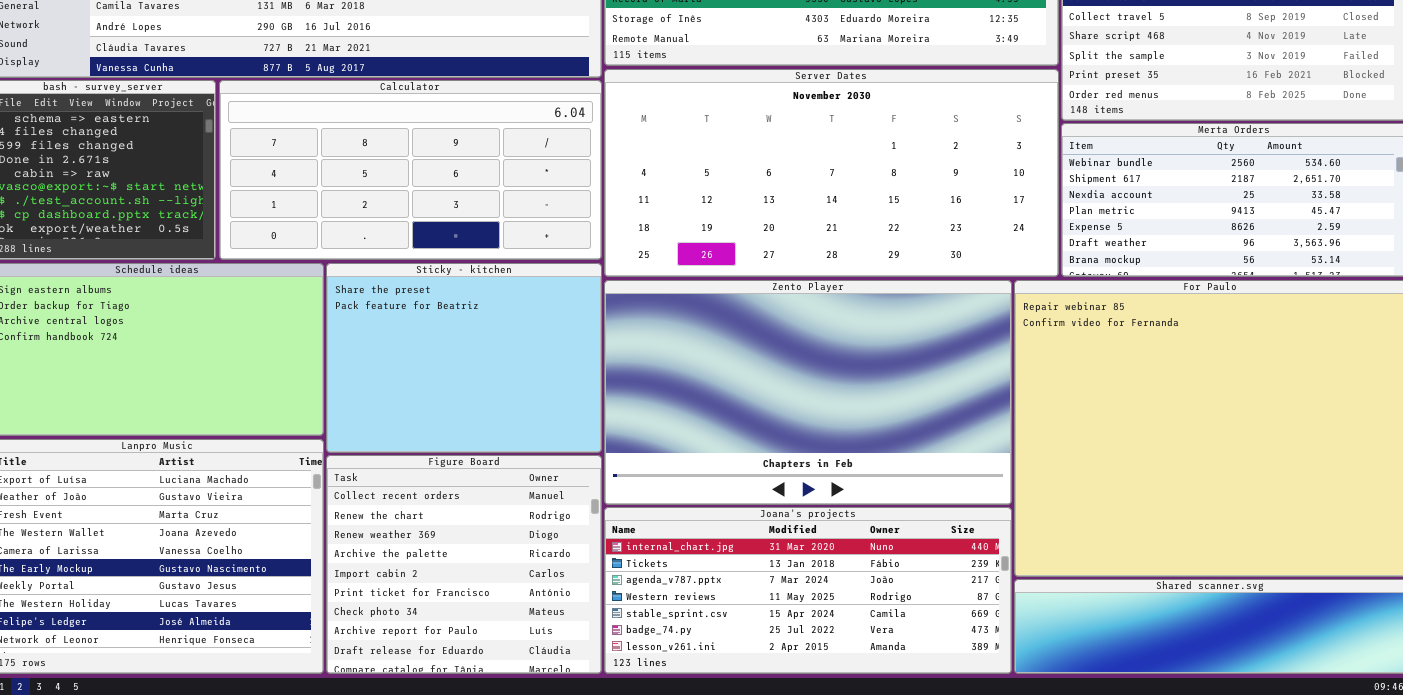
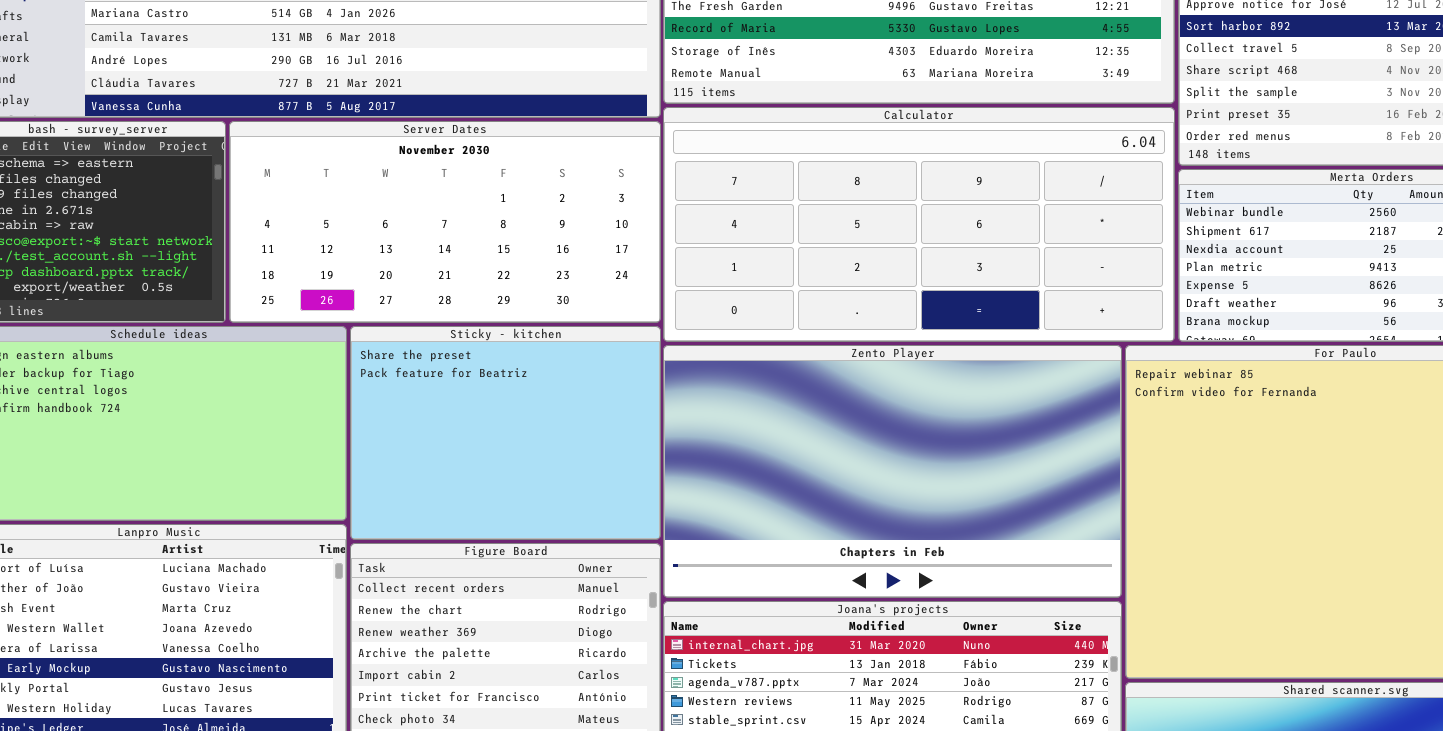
Server Dates: [604,69,1059,277] -> [229,121,661,323], moved, resized
Calculator: [219,80,602,260] -> [663,107,1175,342], moved, resized

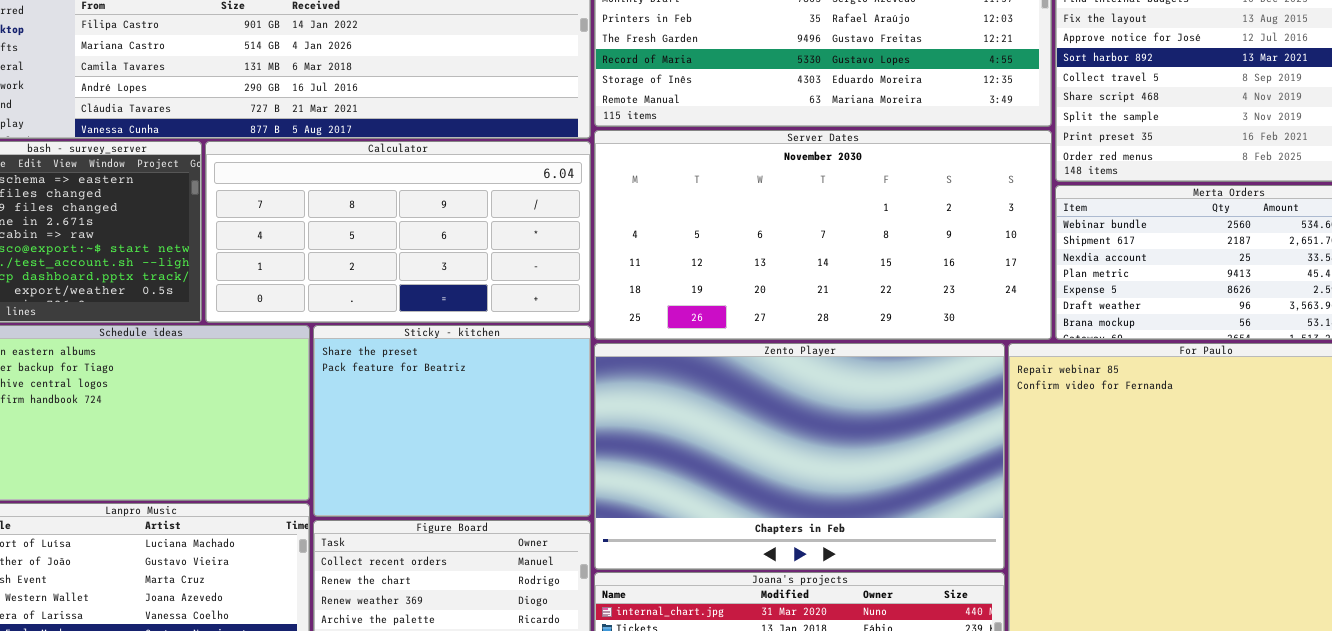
Calculator: [663,107,1175,342] -> [205,141,591,323], moved, resized
Server Dates: [229,121,661,323] -> [594,130,1052,340], moved, resized

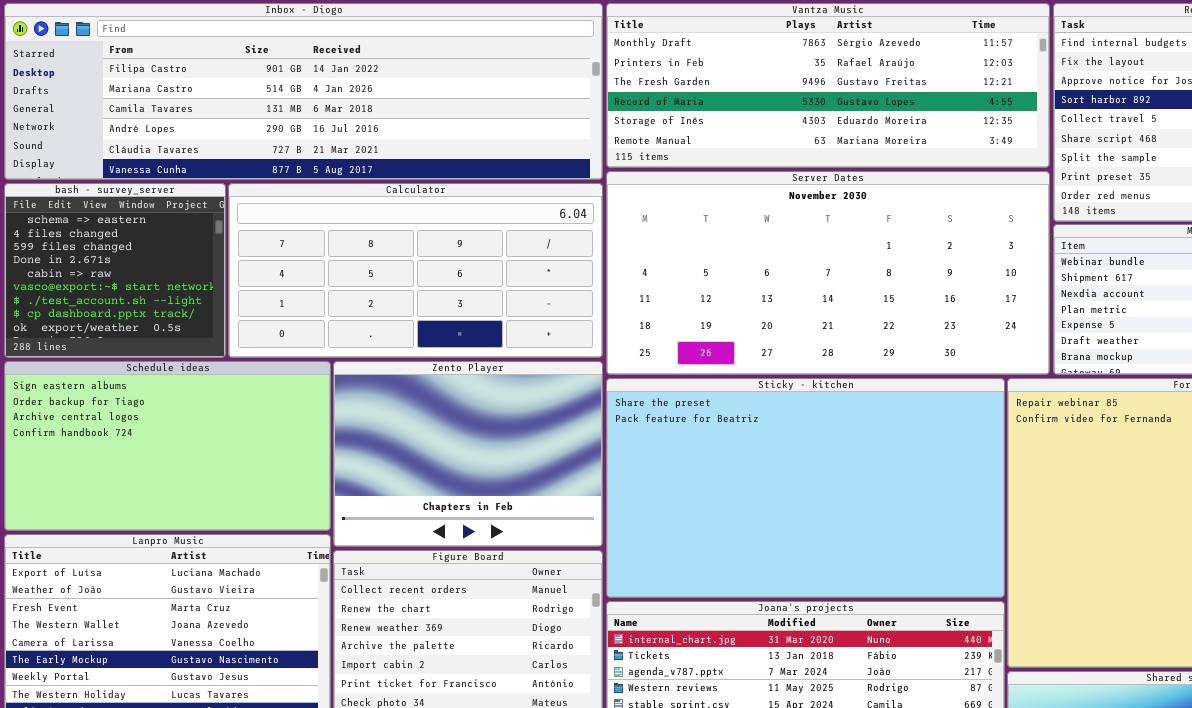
Sticky - kitchen: [313,325,591,517] -> [606,378,1005,598], moved, resized
Zento Player: [594,343,1005,570] -> [333,361,603,547], moved, resized

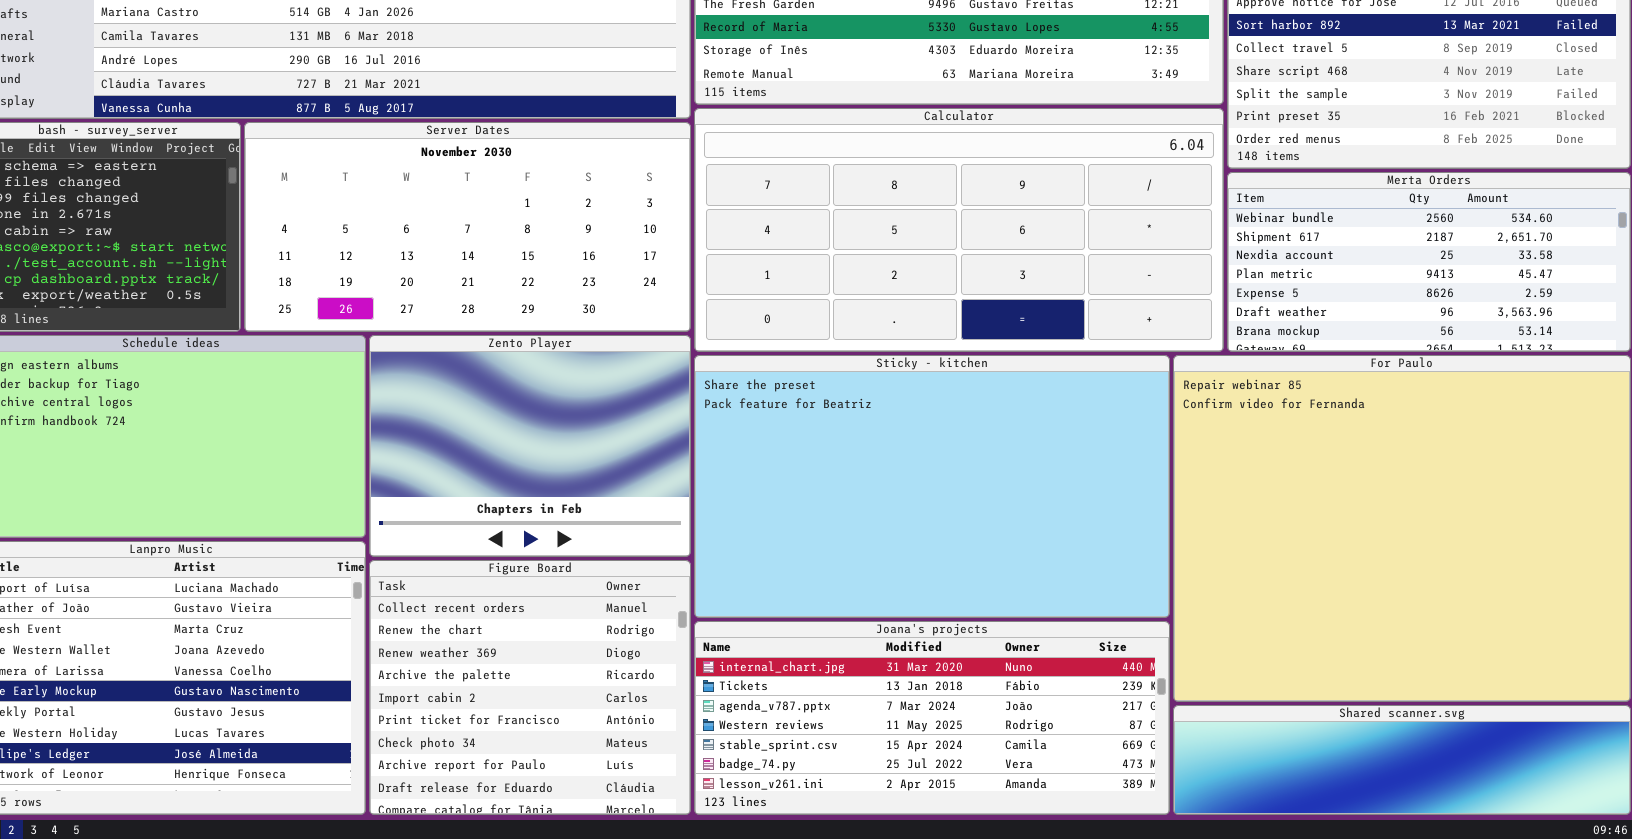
Server Dates: [606,171,1050,375] -> [244,122,691,332], moved, resized
Calculator: [228,183,603,358] -> [694,108,1224,352], moved, resized

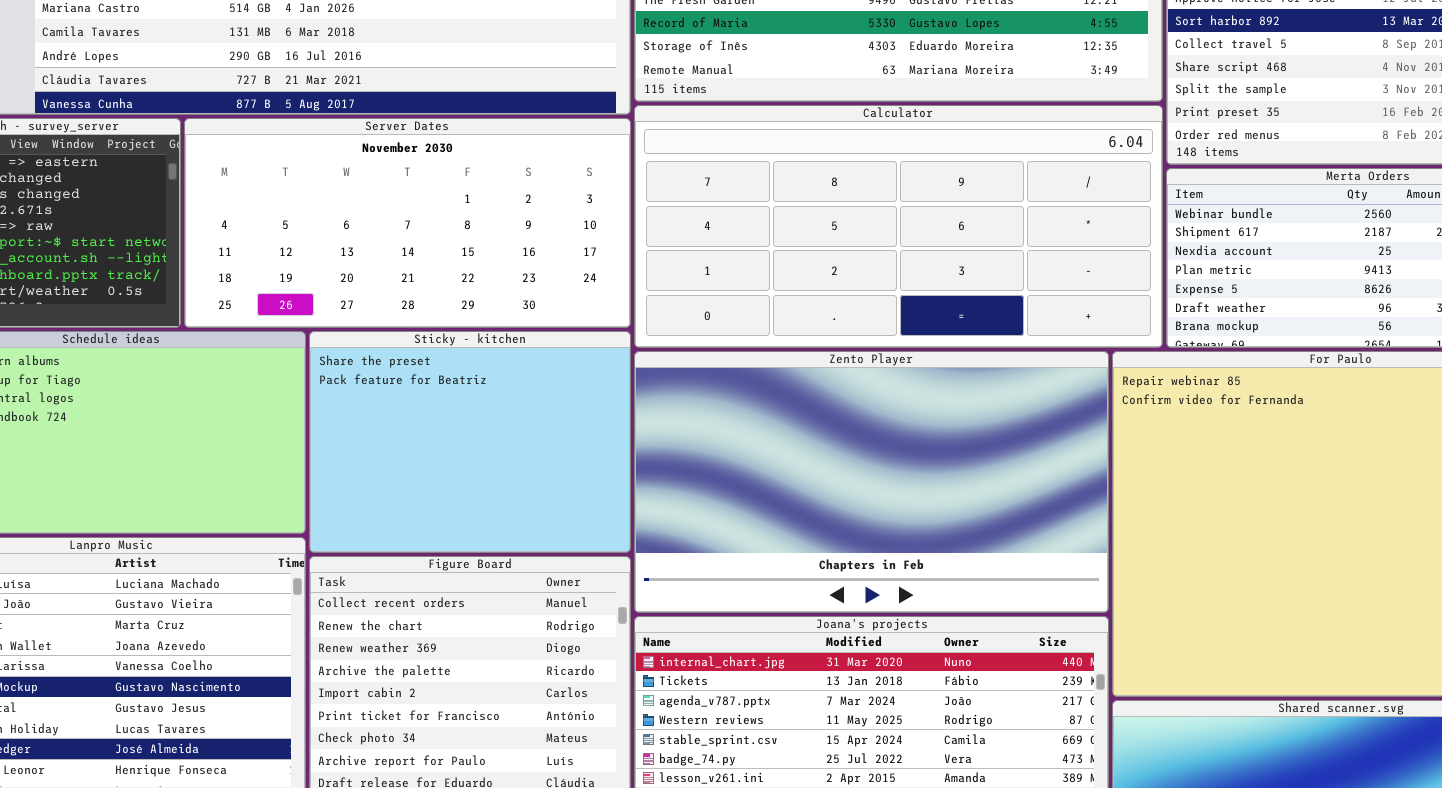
Zento Player: [369,335,691,557] -> [634,351,1109,613], moved, resized
Sticky - kitchen: [694,355,1170,618] -> [309,331,631,553], moved, resized

